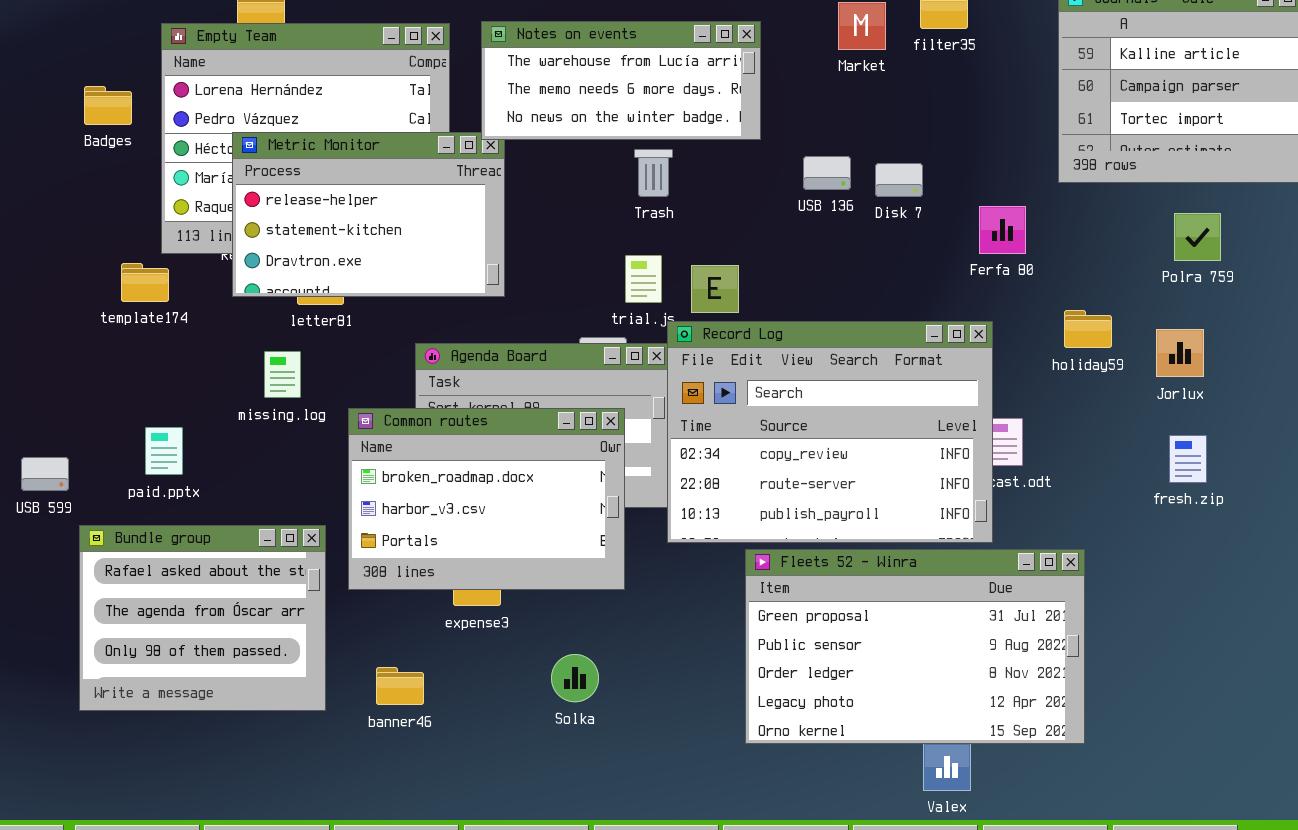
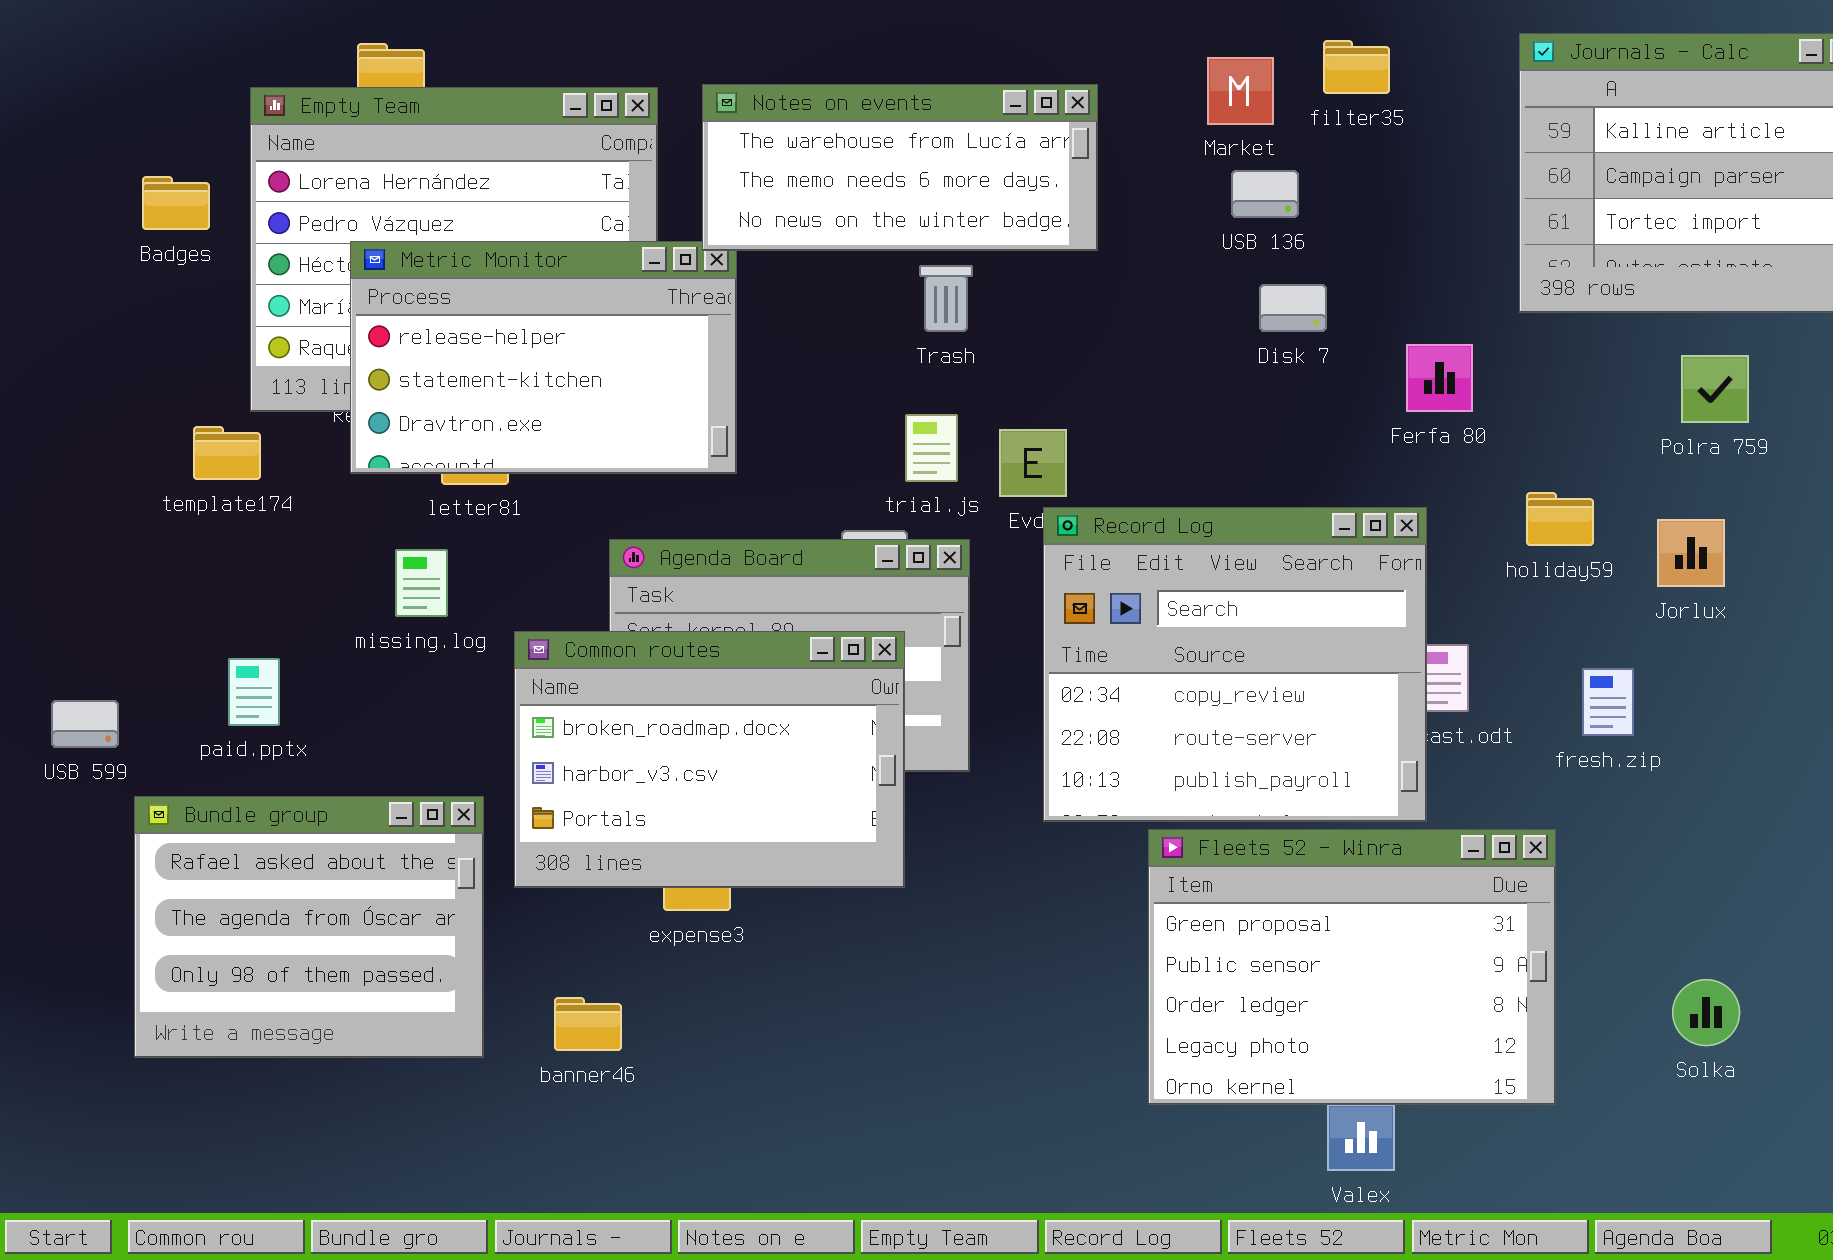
USB 136: [803,156,851,190] -> [1231,170,1299,218], moved
Record Log: [667,321,993,543] -> [1043,507,1427,822], resized
fresh.zip: [1169,435,1207,483] -> [1582,668,1634,736], moved
Fleets 52 - Winra: [745,549,1085,744] -> [1148,829,1556,1105], resized
Solka: [551,654,599,702] -> [1672,979,1740,1046], moved

